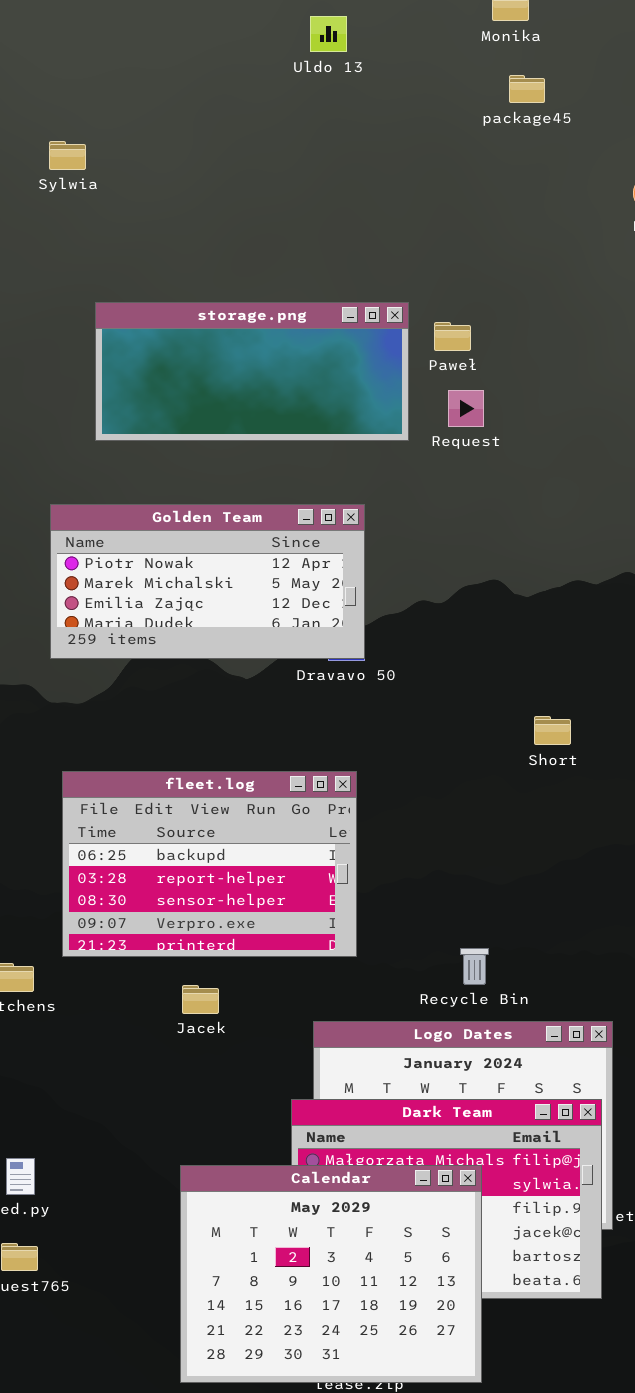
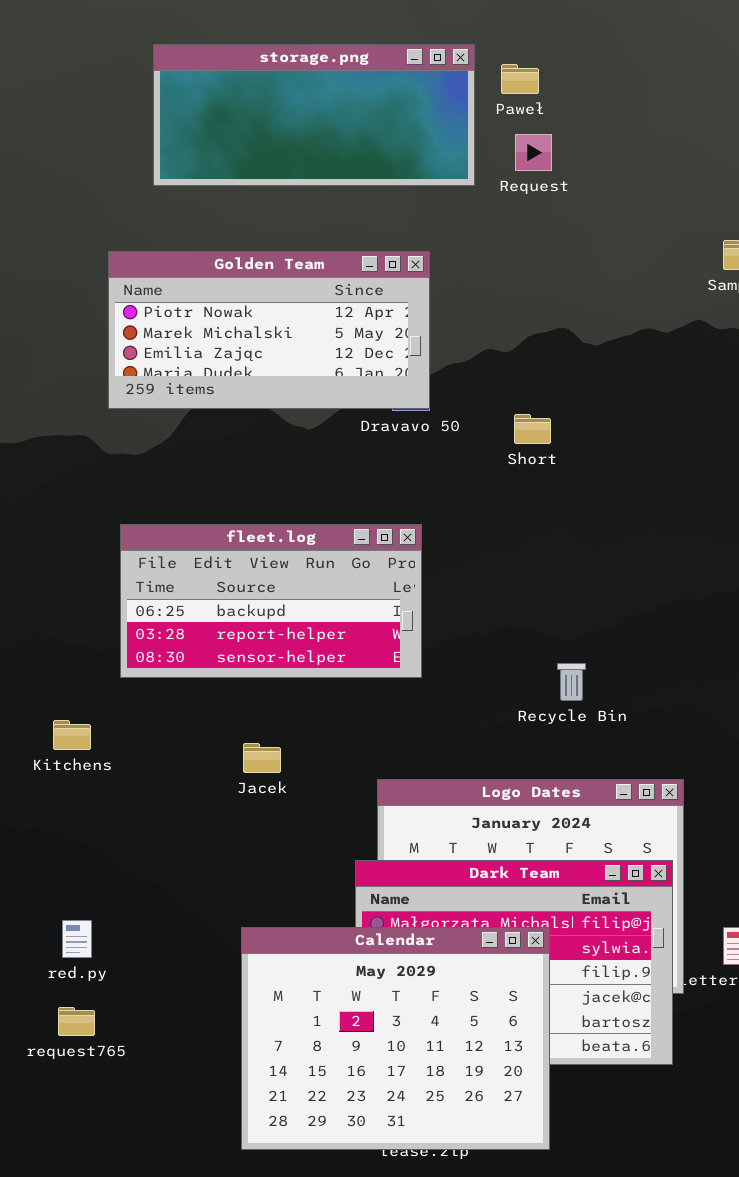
Short: [534,716,571,745] -> [514,414,551,444], moved
fleet.log: [62,771,357,957] -> [120,524,422,678], resized
Recycle Bin: [460,948,489,985] -> [557,663,586,701], moved

